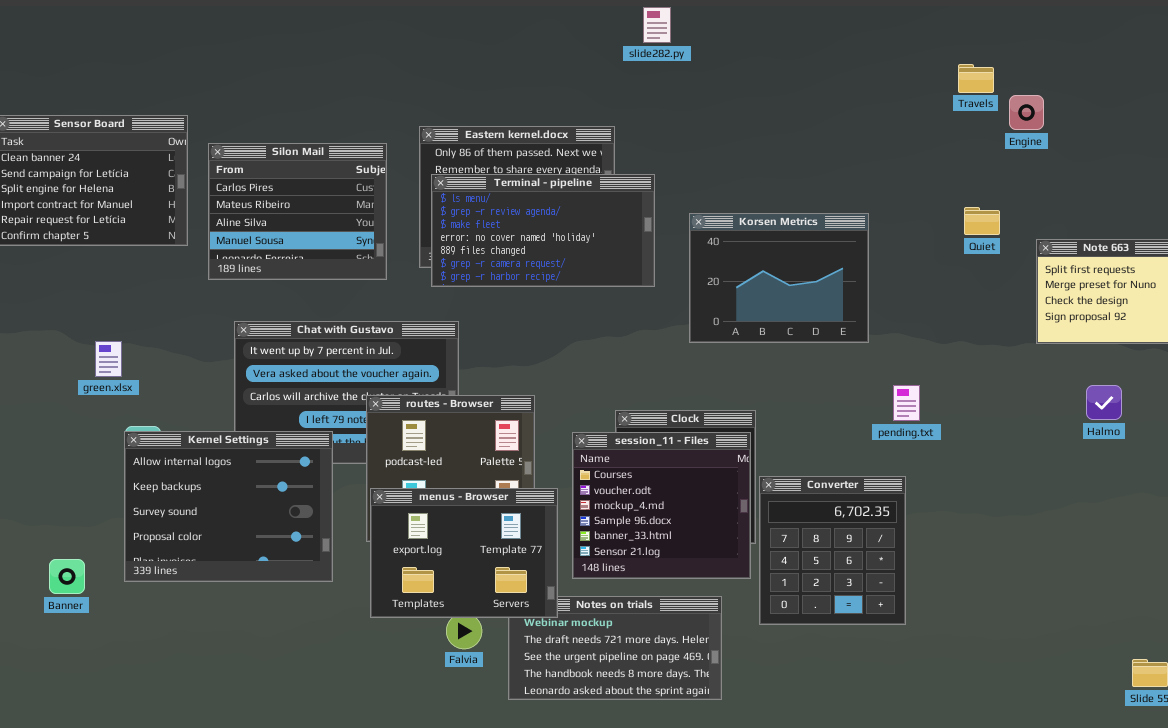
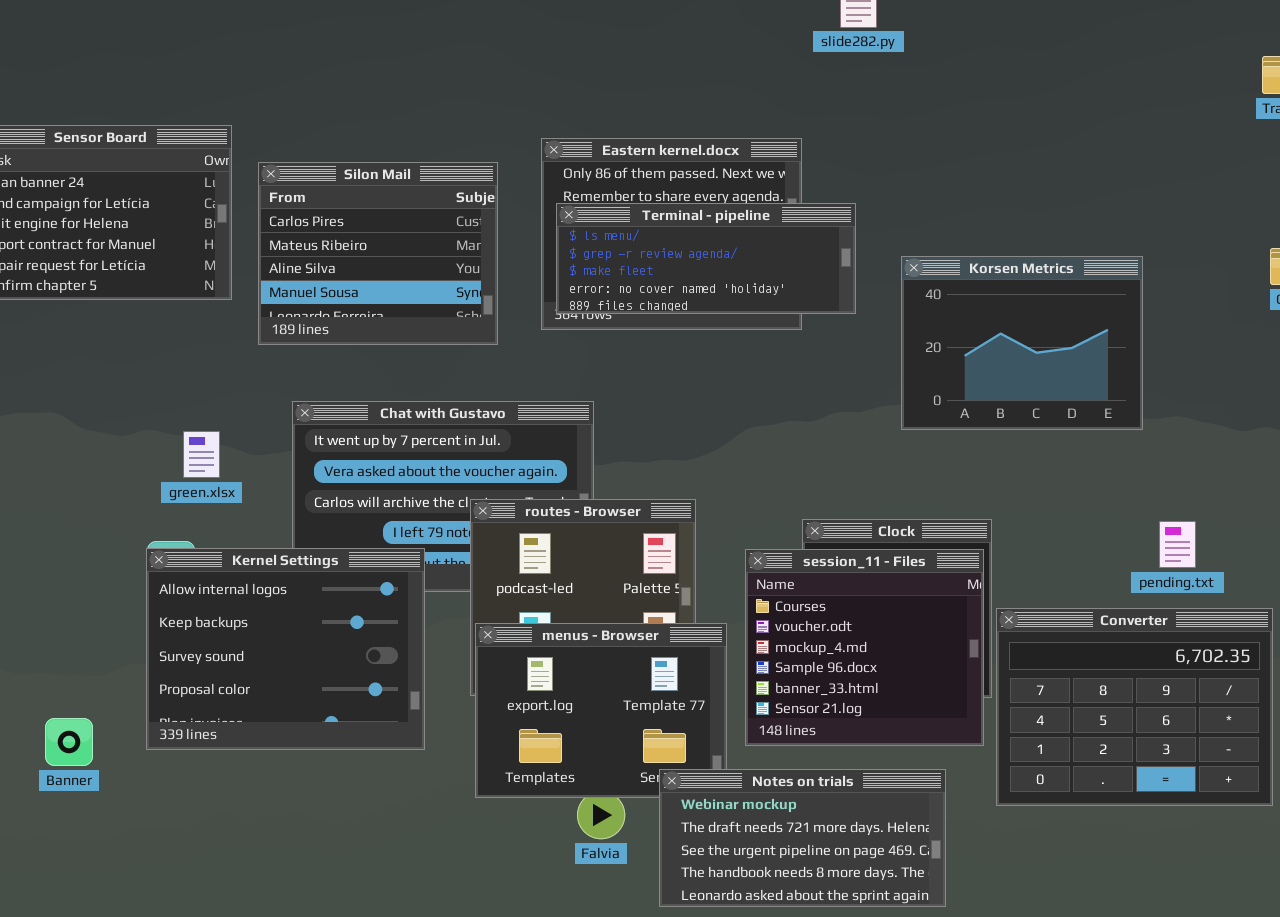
Terminal - pipeline: [431,174,655,287] -> [556,203,856,314], resized
green.xlsx: [95,341,122,377] -> [183,431,220,478], moved
pending.txt: [893,385,920,421] -> [1159,521,1196,568], moved
Converter: [759,476,906,625] -> [996,608,1273,806], resized
Notes on trials: [508,596,722,700] -> [659,769,946,907], raised

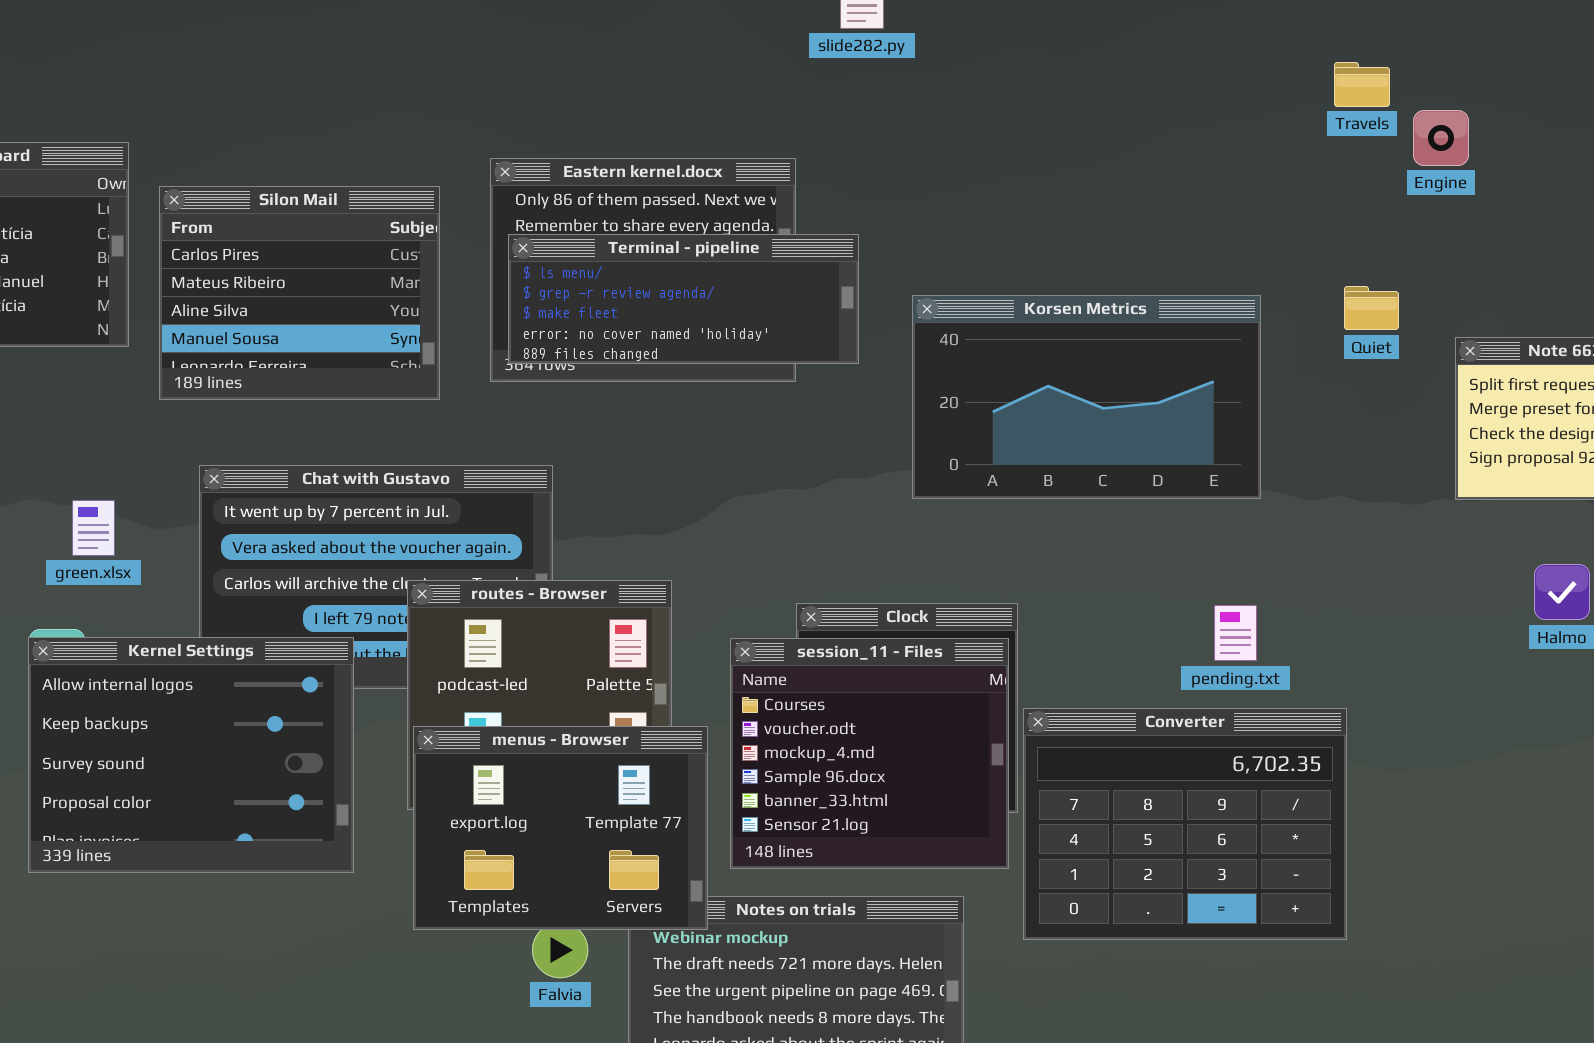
Korsen Metrics: [901,256,1143,430] -> [912,295,1261,499], resized
menus - Browser: [475,623,727,798] -> [413,726,708,930], raised

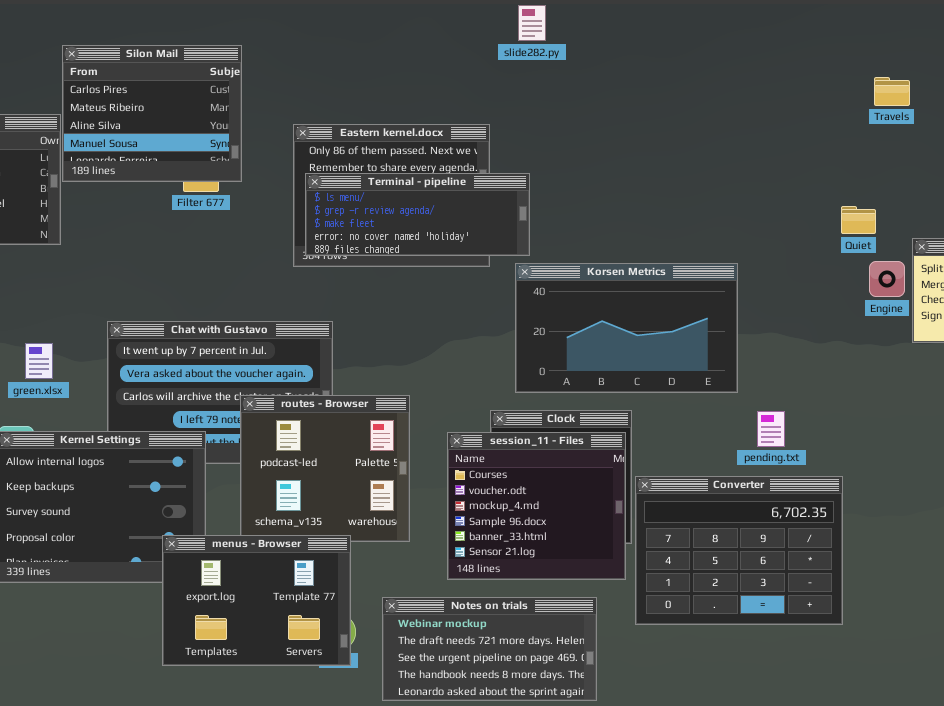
Travels: [1334,62,1390,107] -> [874,77,910,106], moved
Engine: [1413,110,1469,166] -> [869,261,905,297], moved
Silon Mail: [159,186,440,400] -> [62,45,242,182], moved
Korsen Metrics: [912,295,1261,499] -> [515,263,738,393], moved
menus - Browser: [413,726,708,930] -> [162,535,351,666], moved

